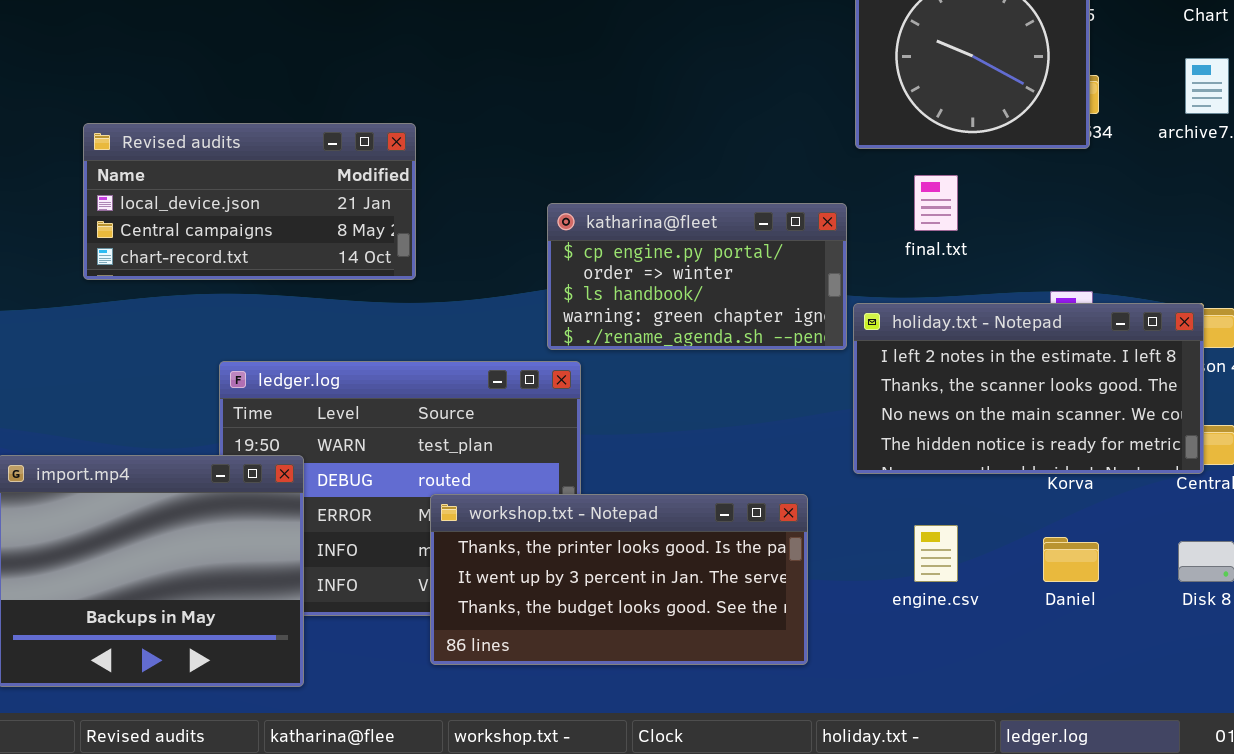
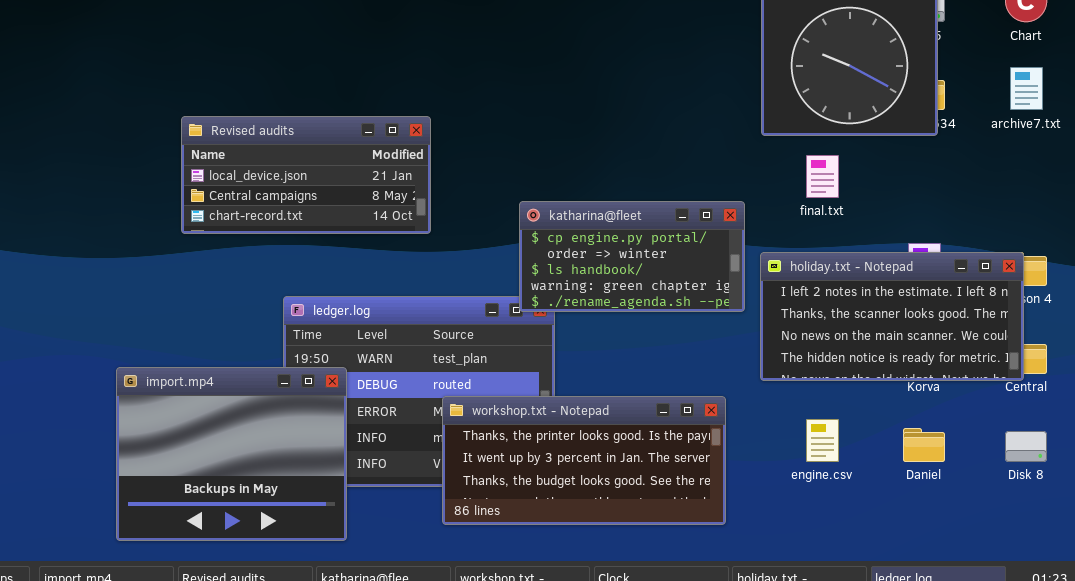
katharina@fleet: [547,203,847,350] -> [519,201,745,312], moved

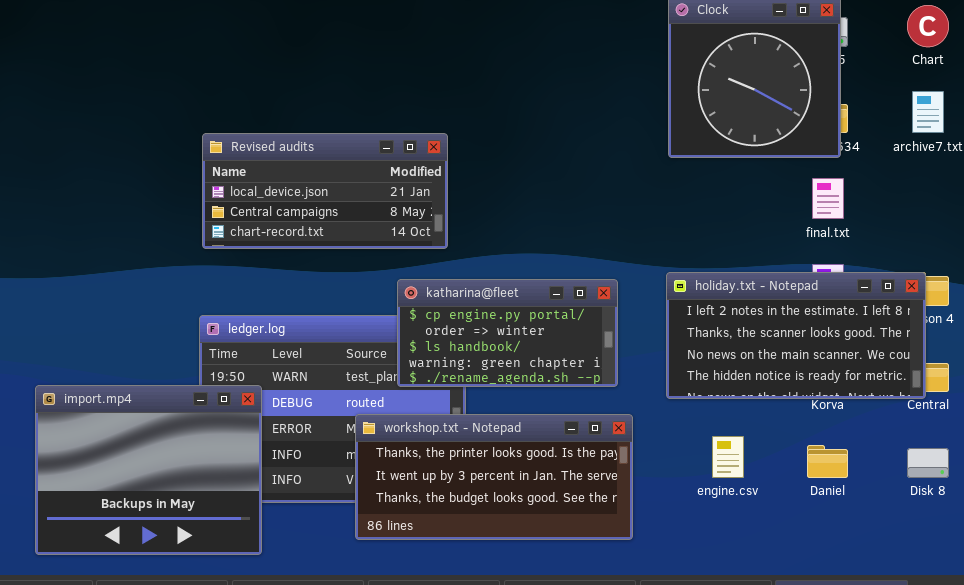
Revised audits: [181,116,431,234] -> [202,133,448,249], moved
final.txt: [806,155,839,198] -> [812,178,844,219], moved
katharina@fleet: [519,201,745,312] -> [397,279,618,387], moved

